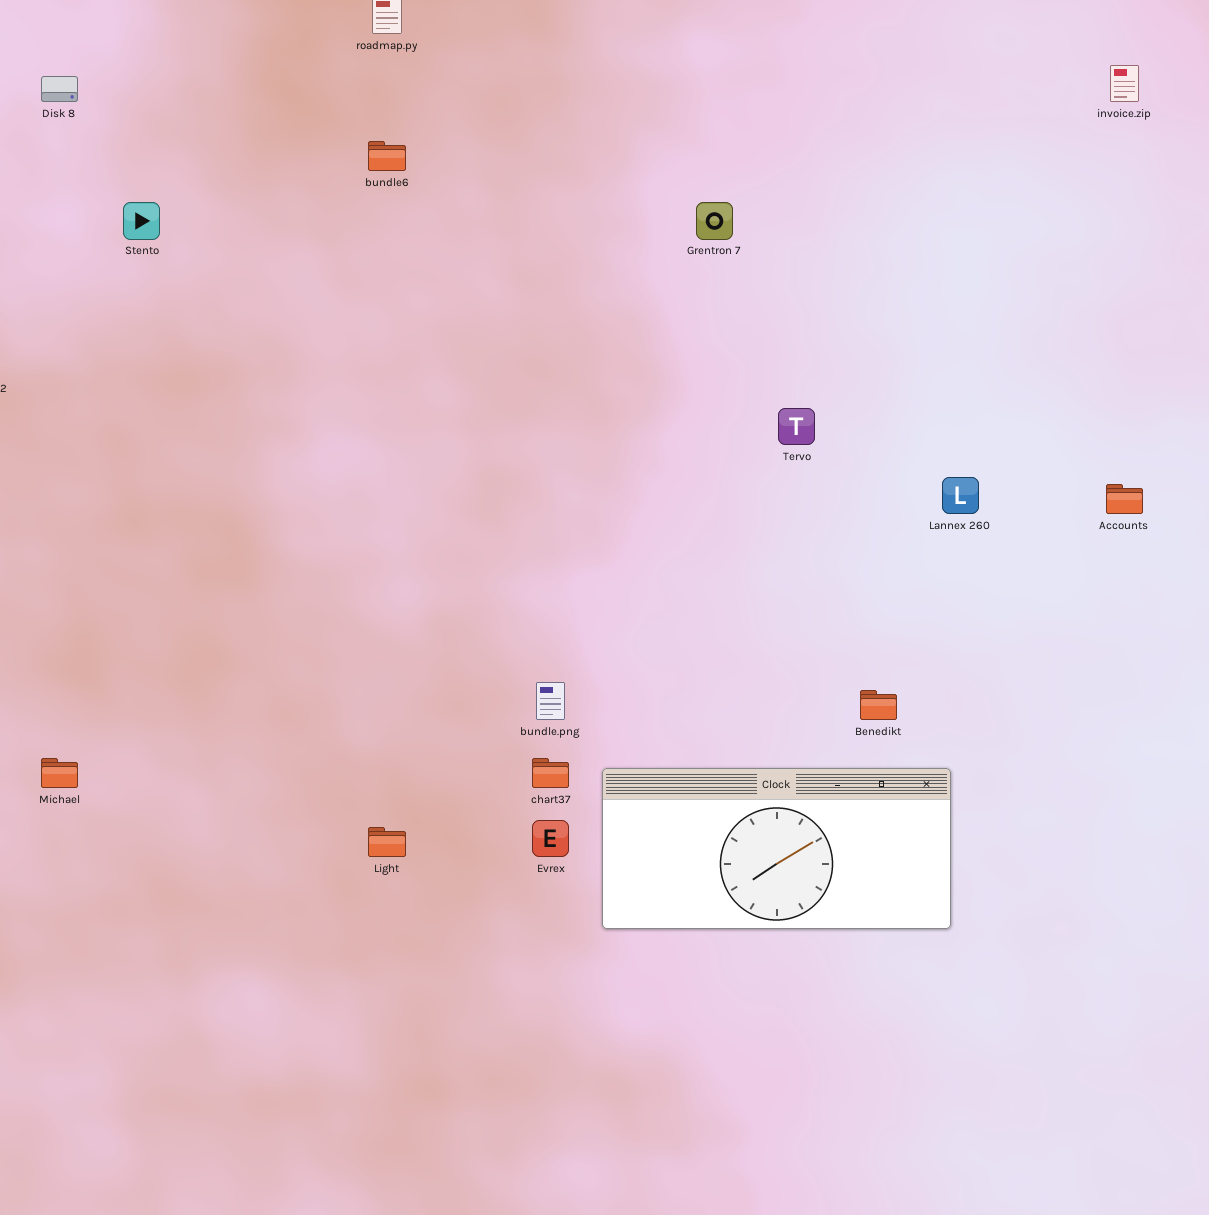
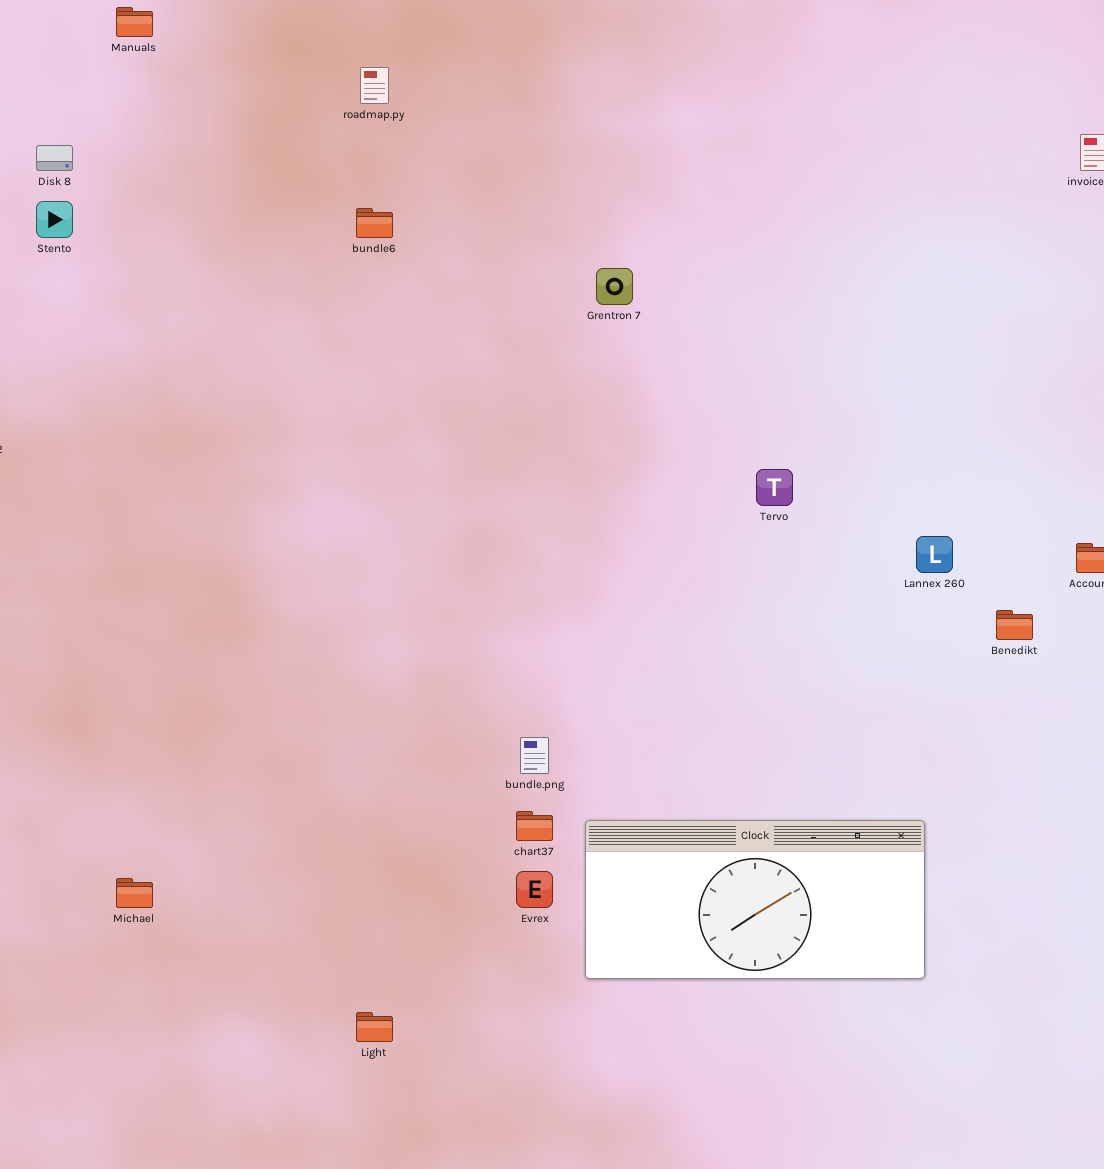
Stento: [123,202,160,240] -> [36,201,73,238], moved
Grentron 7: [696,202,733,240] -> [596,268,633,305], moved
Benedikt: [860,690,897,720] -> [996,610,1033,640], moved
Michael: [41,758,78,788] -> [116,878,153,908], moved
Light: [368,827,406,857] -> [356,1012,393,1042], moved

